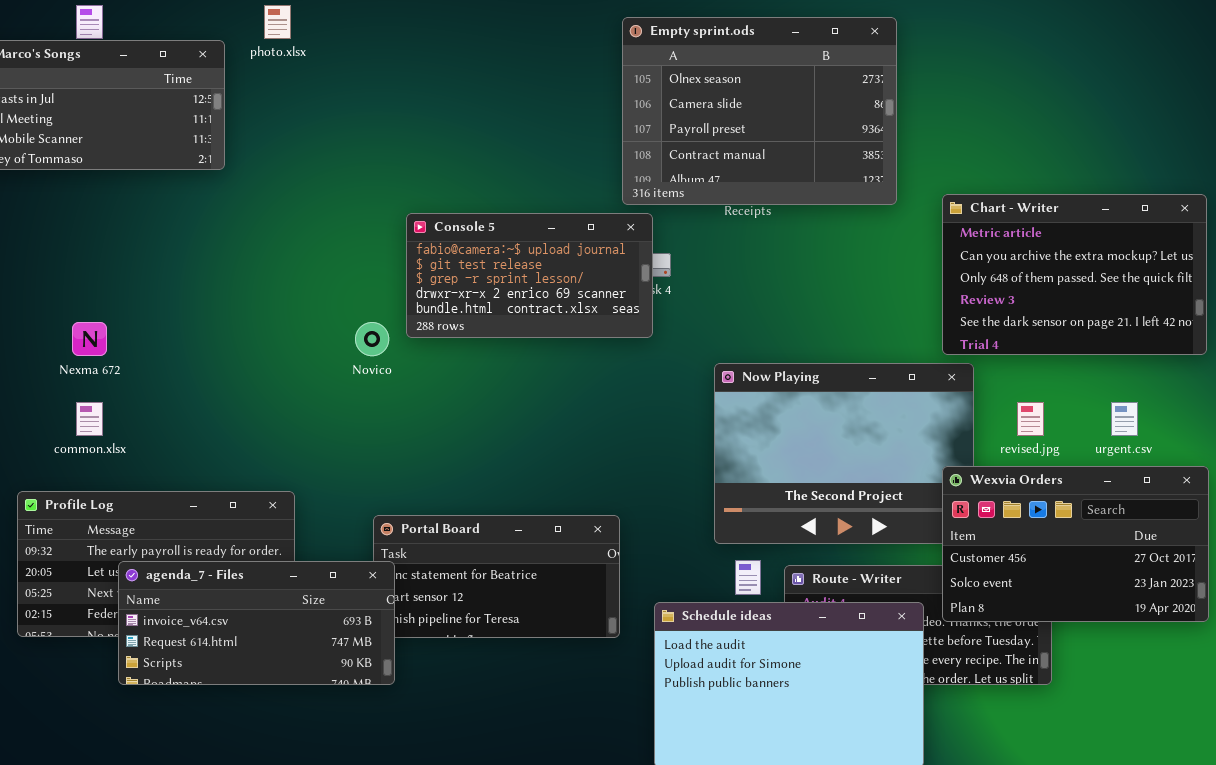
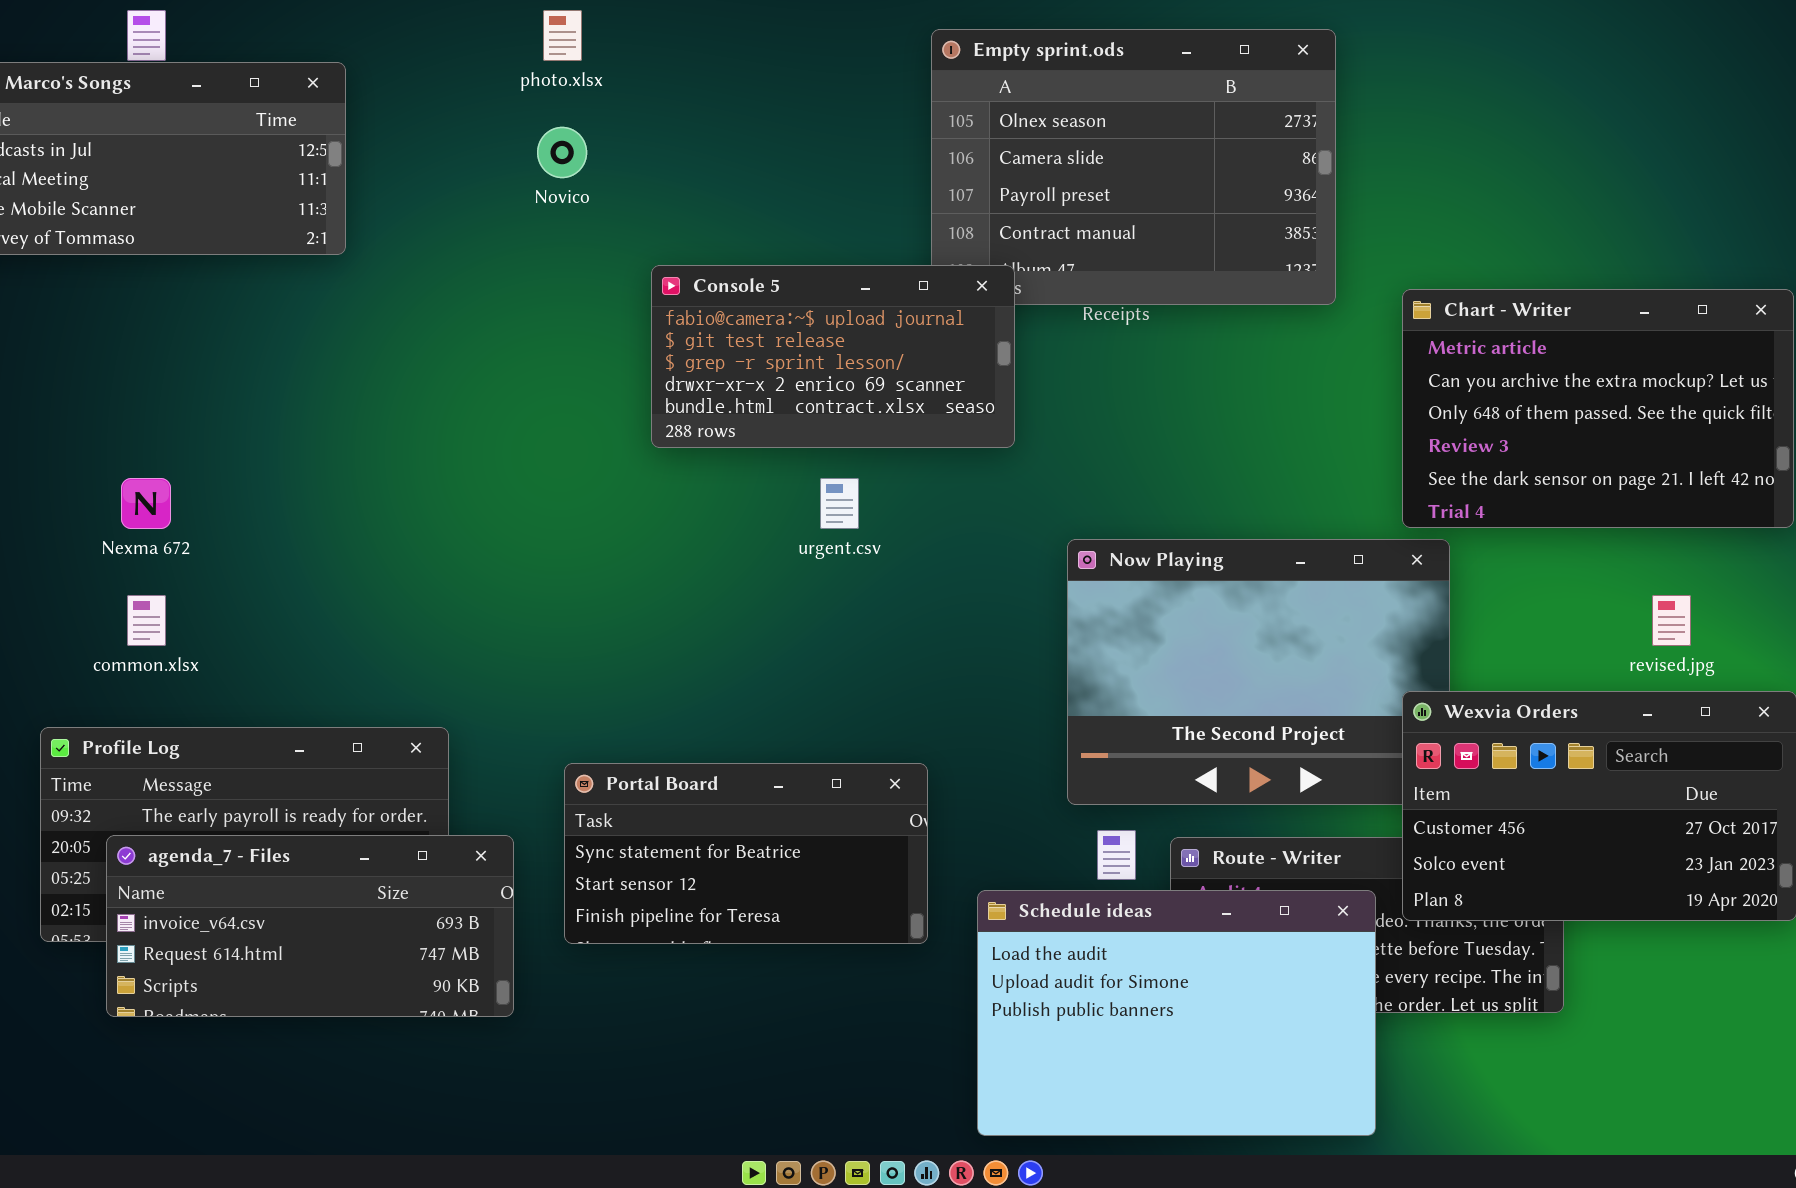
photo.xlsx: [264,5,291,39] -> [543,10,582,61], moved
Console 5: [406,213,653,338] -> [651,265,1015,448], moved
Novico: [355,322,389,356] -> [537,127,587,178], moved
revised.jpg: [1017,402,1044,436] -> [1652,595,1691,646], moved
urgent.csv: [1111,402,1138,436] -> [820,478,859,529], moved
agenda_7 - Files: [118,561,395,685] -> [106,835,514,1017], moved

